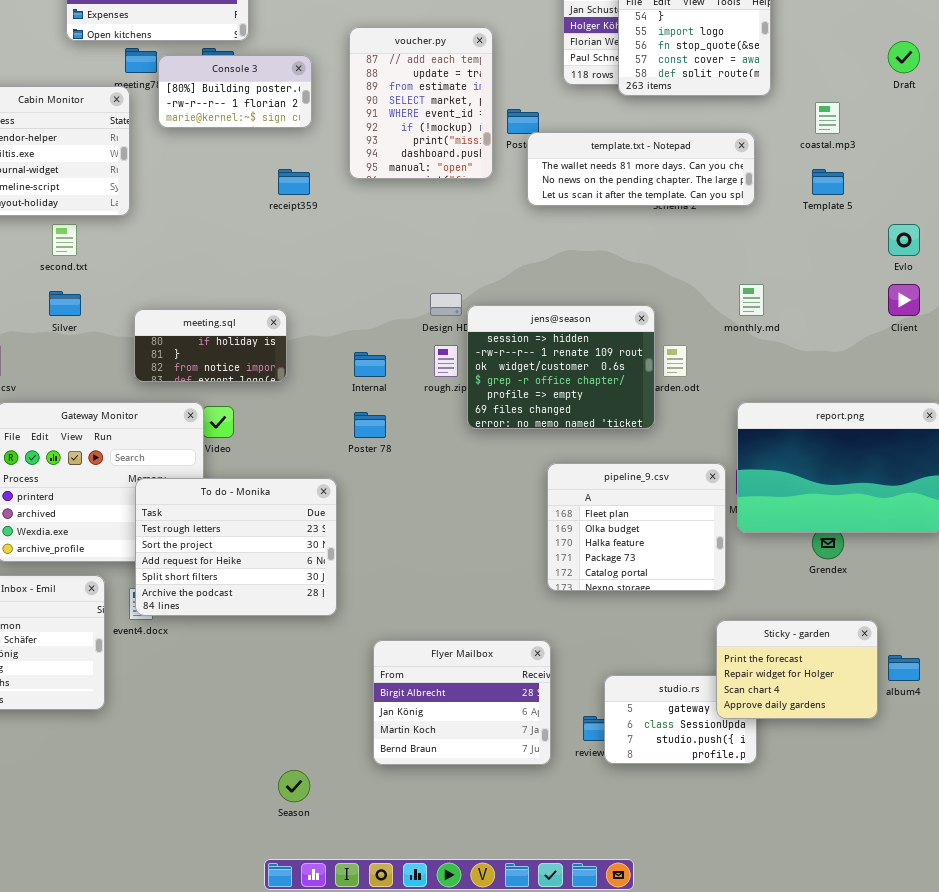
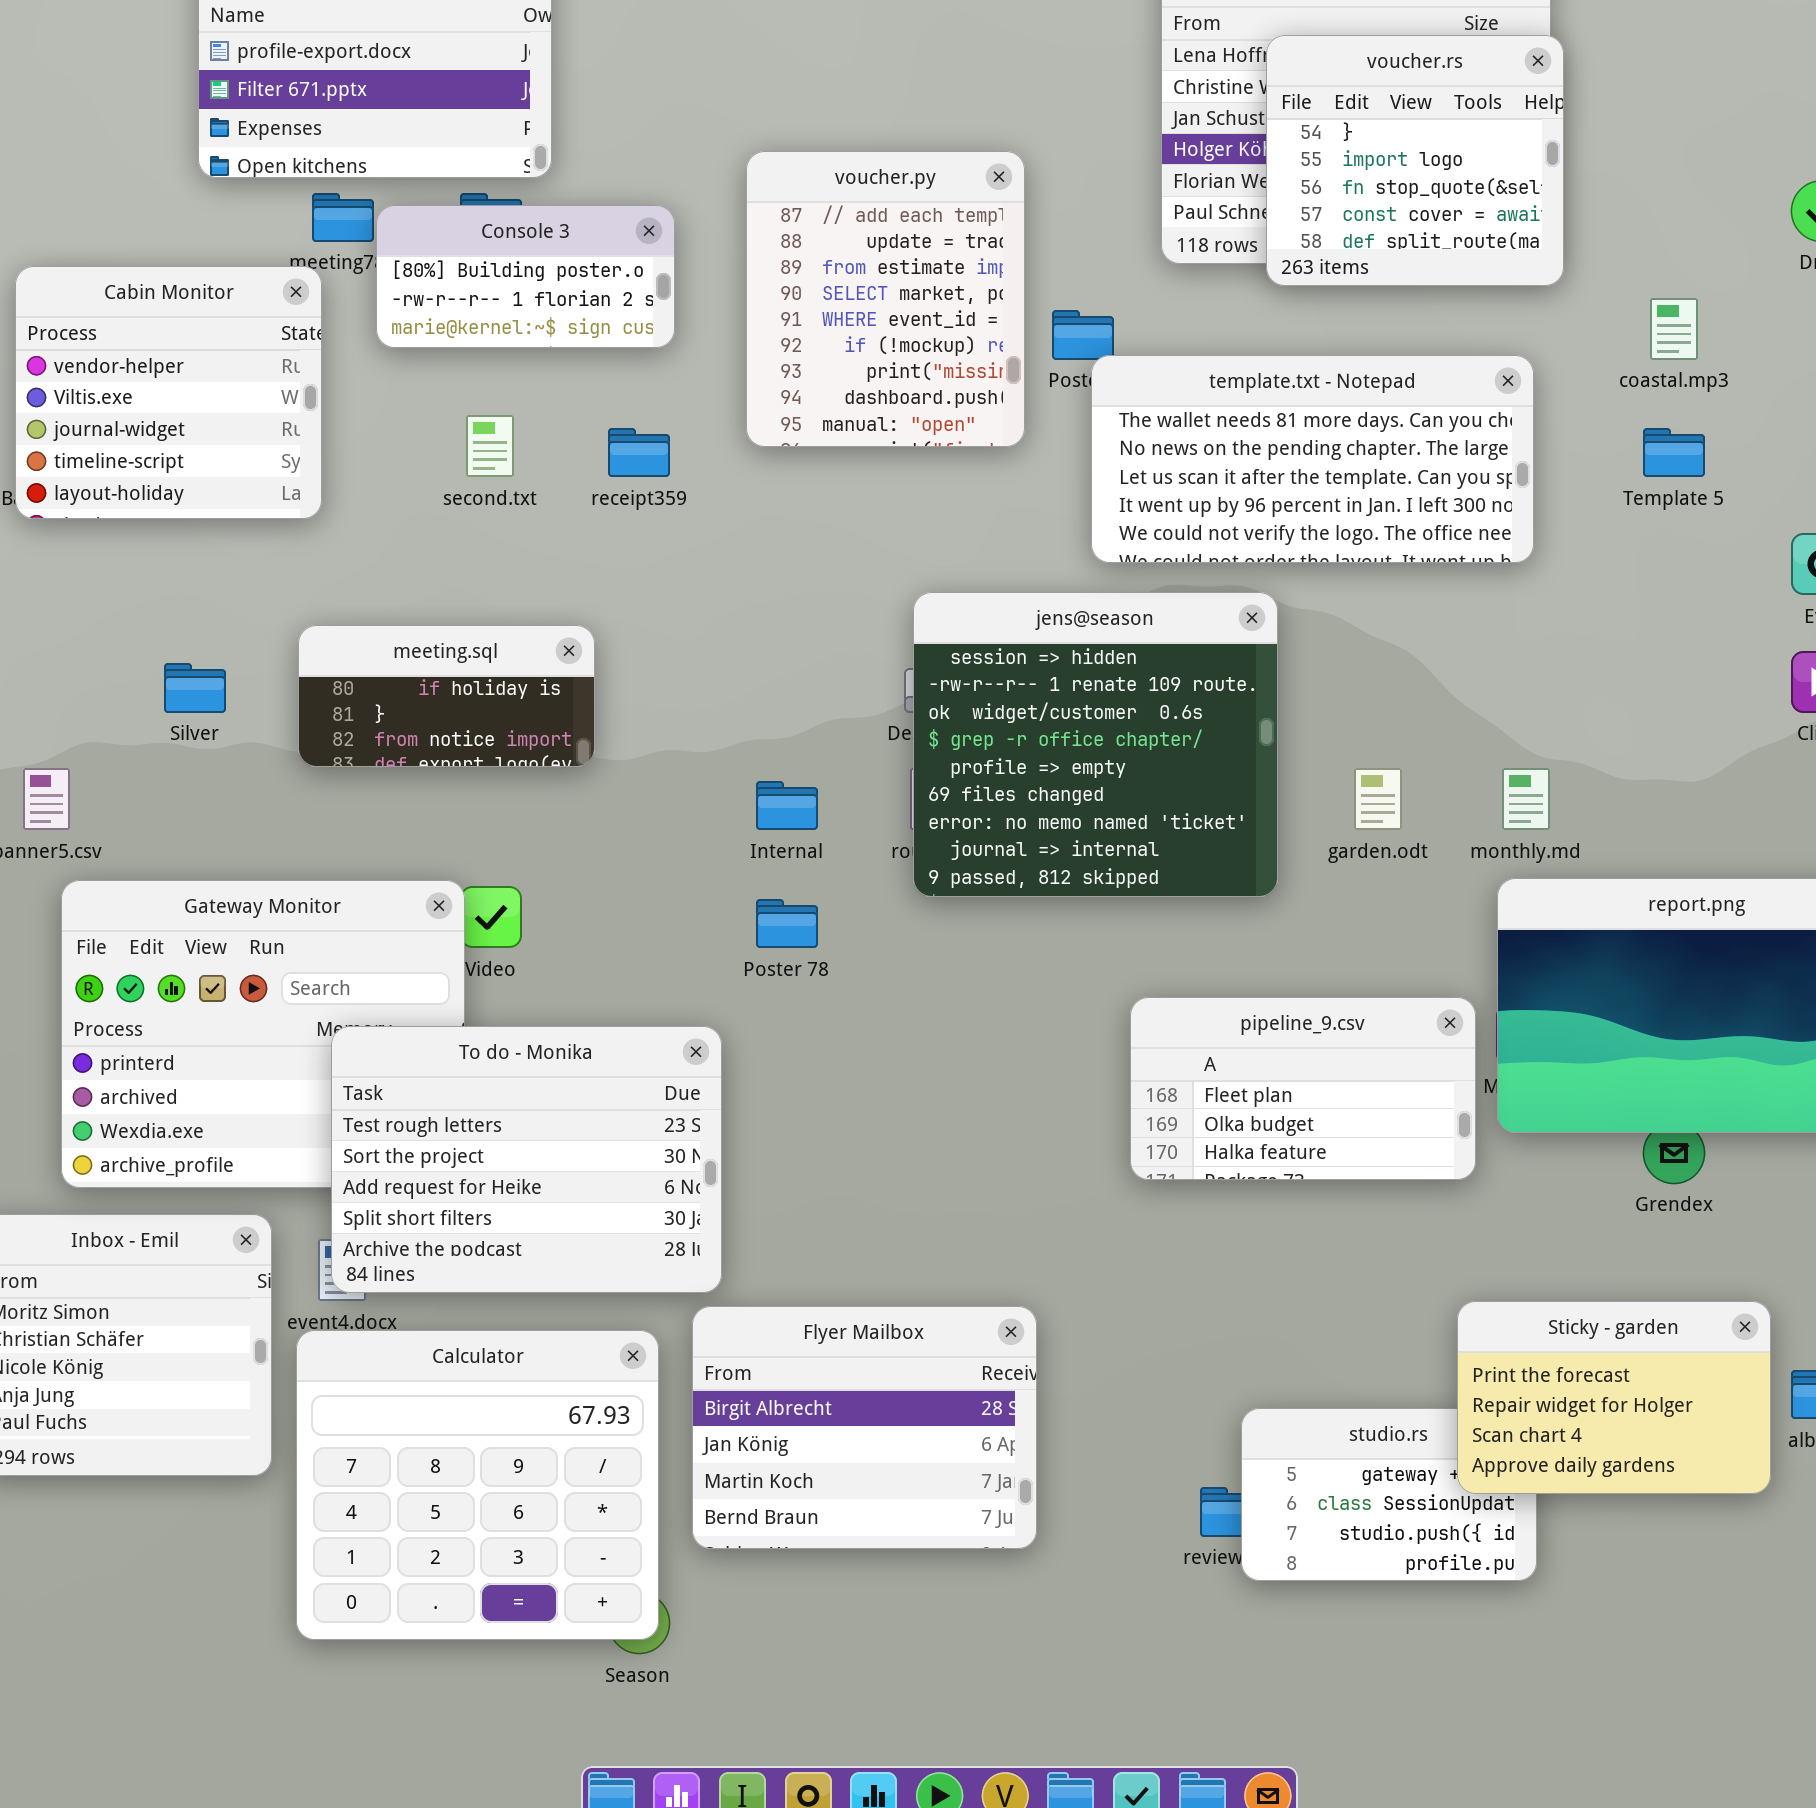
template.txt - Notepad: [527,132,755,206] -> [1091,355,1534,563], resized
second.txt: [52,224,77,256] -> [466,415,514,477], moved
monthly.md: [739,284,764,316] -> [1502,768,1550,830], moved
jens@season: [467,305,655,429] -> [913,592,1278,897], moved, resized
meeting.sql: [134,309,287,382] -> [298,625,595,767], moved
pipeline_9.csv: [547,463,726,591] -> [1130,997,1476,1180], resized
Calculator: none -> [296,1330,659,1640], opened
Flyer Mailbox: [373,640,551,765] -> [692,1306,1037,1549], moved

